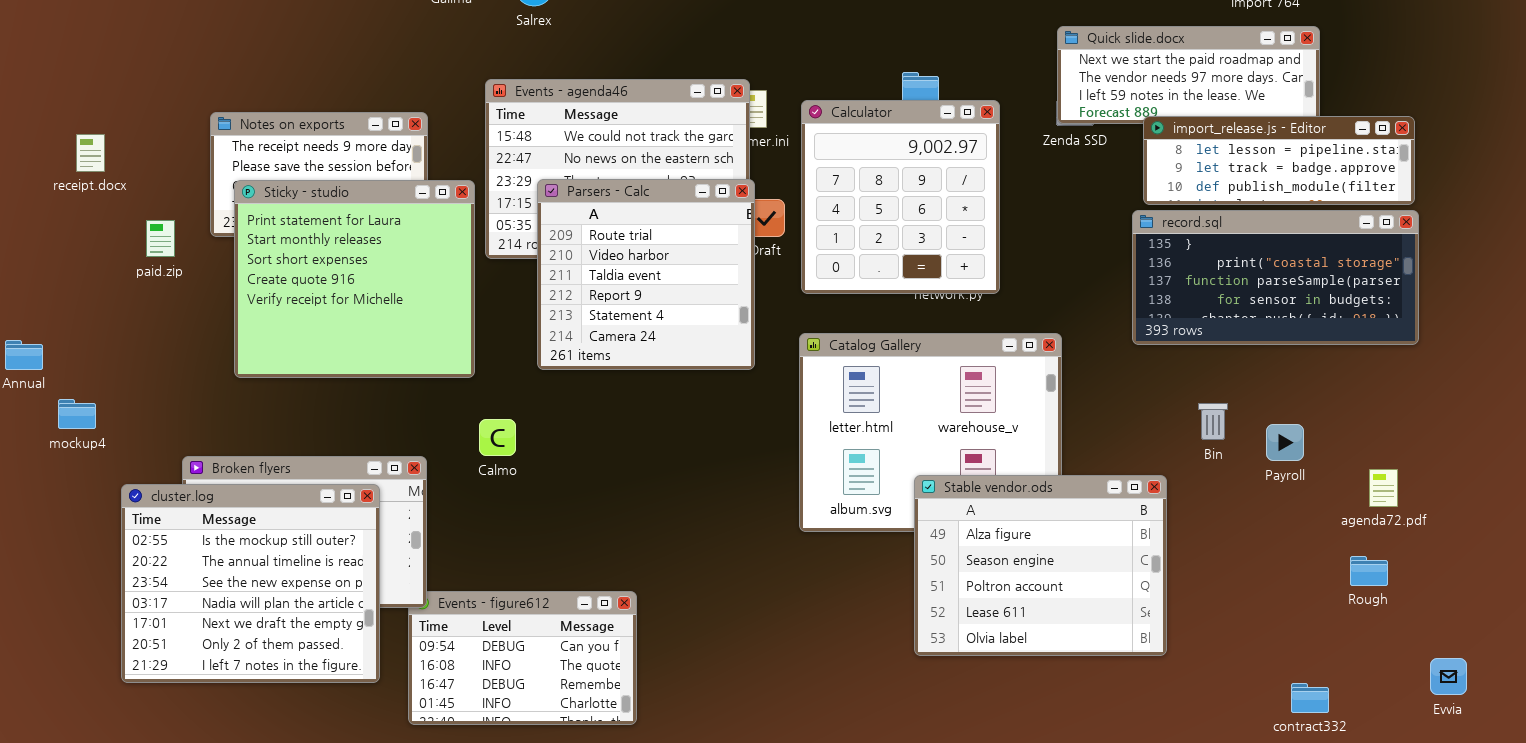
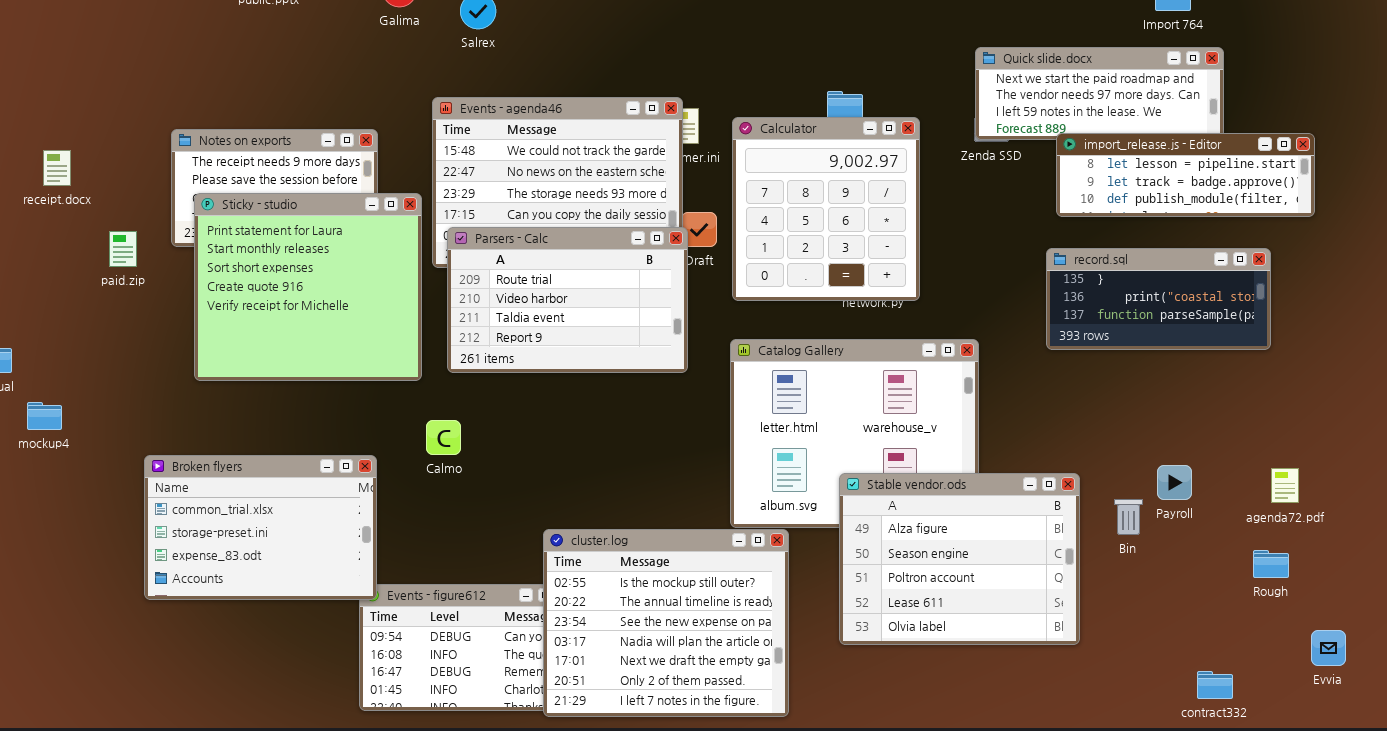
Parsers - Calc: [537,179,755,370] -> [447,227,688,373], resized
record.sql: [1132,210,1419,345] -> [1046,248,1271,350], resized
Bin: [1198,403,1228,440] -> [1114,499,1143,535], moved
Payroll: [1266,424,1304,461] -> [1157,465,1192,500], moved
cluster.log: [121,484,380,683] -> [543,529,789,717], moved
Evvia: [1430,658,1467,695] -> [1311,630,1346,666], moved

